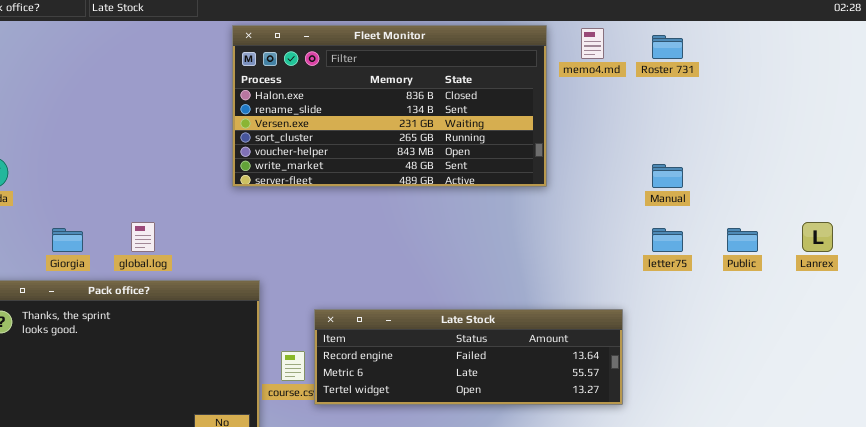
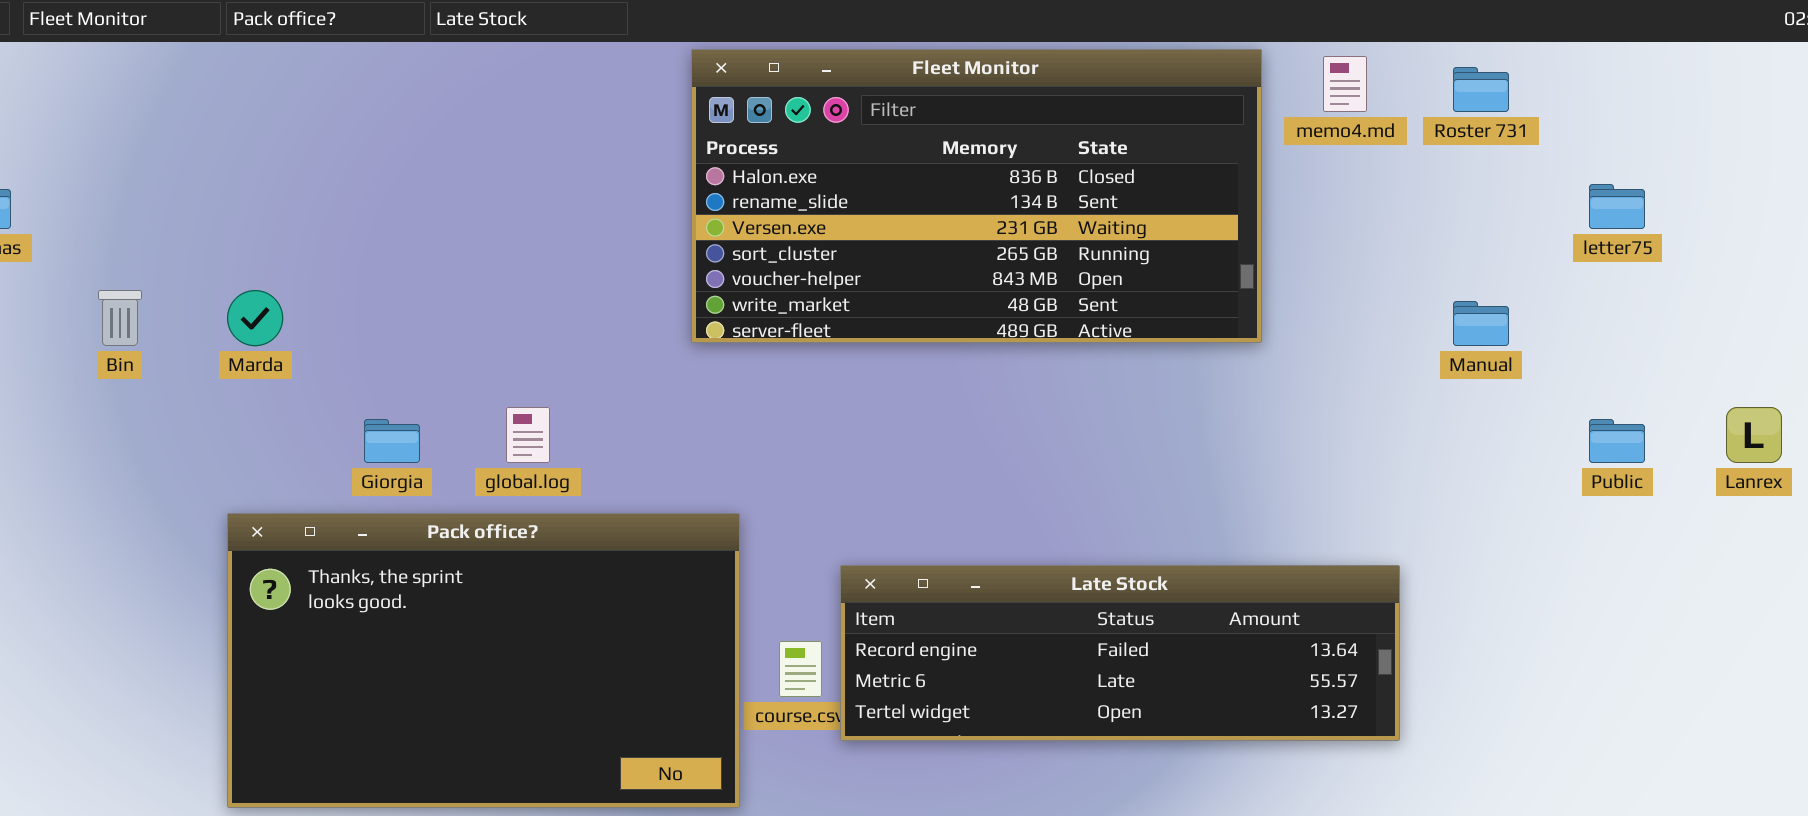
letter75: [652,228,683,252] -> [1589,184,1645,229], moved

